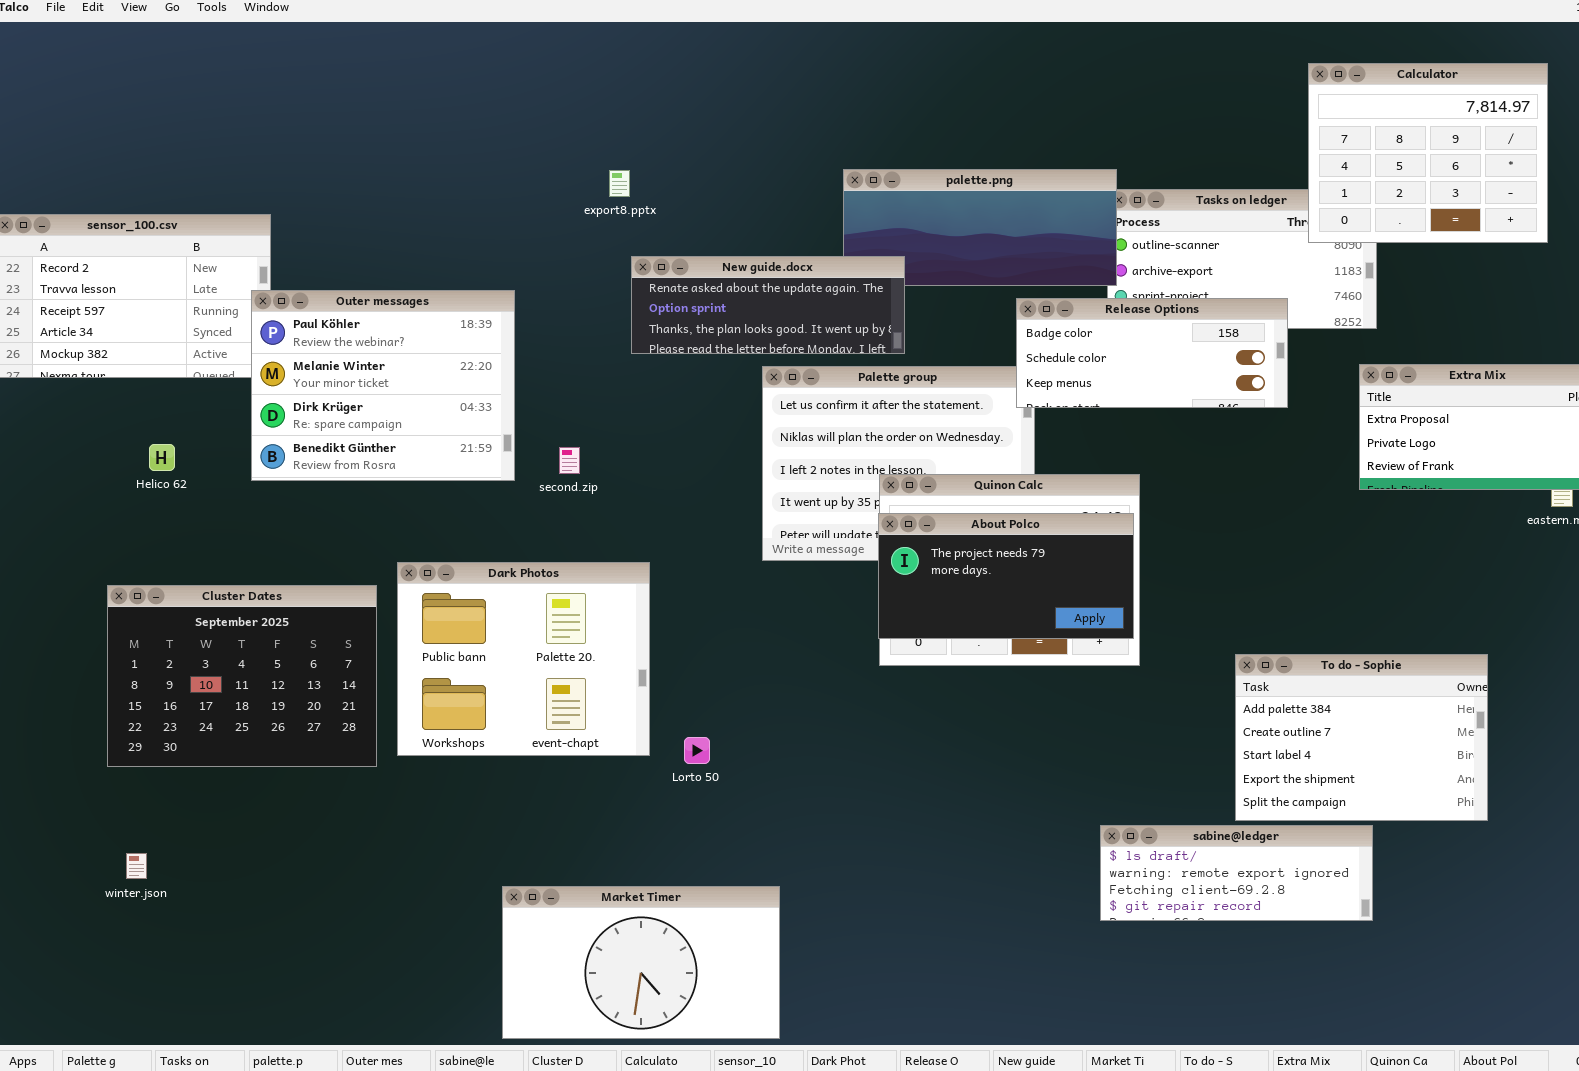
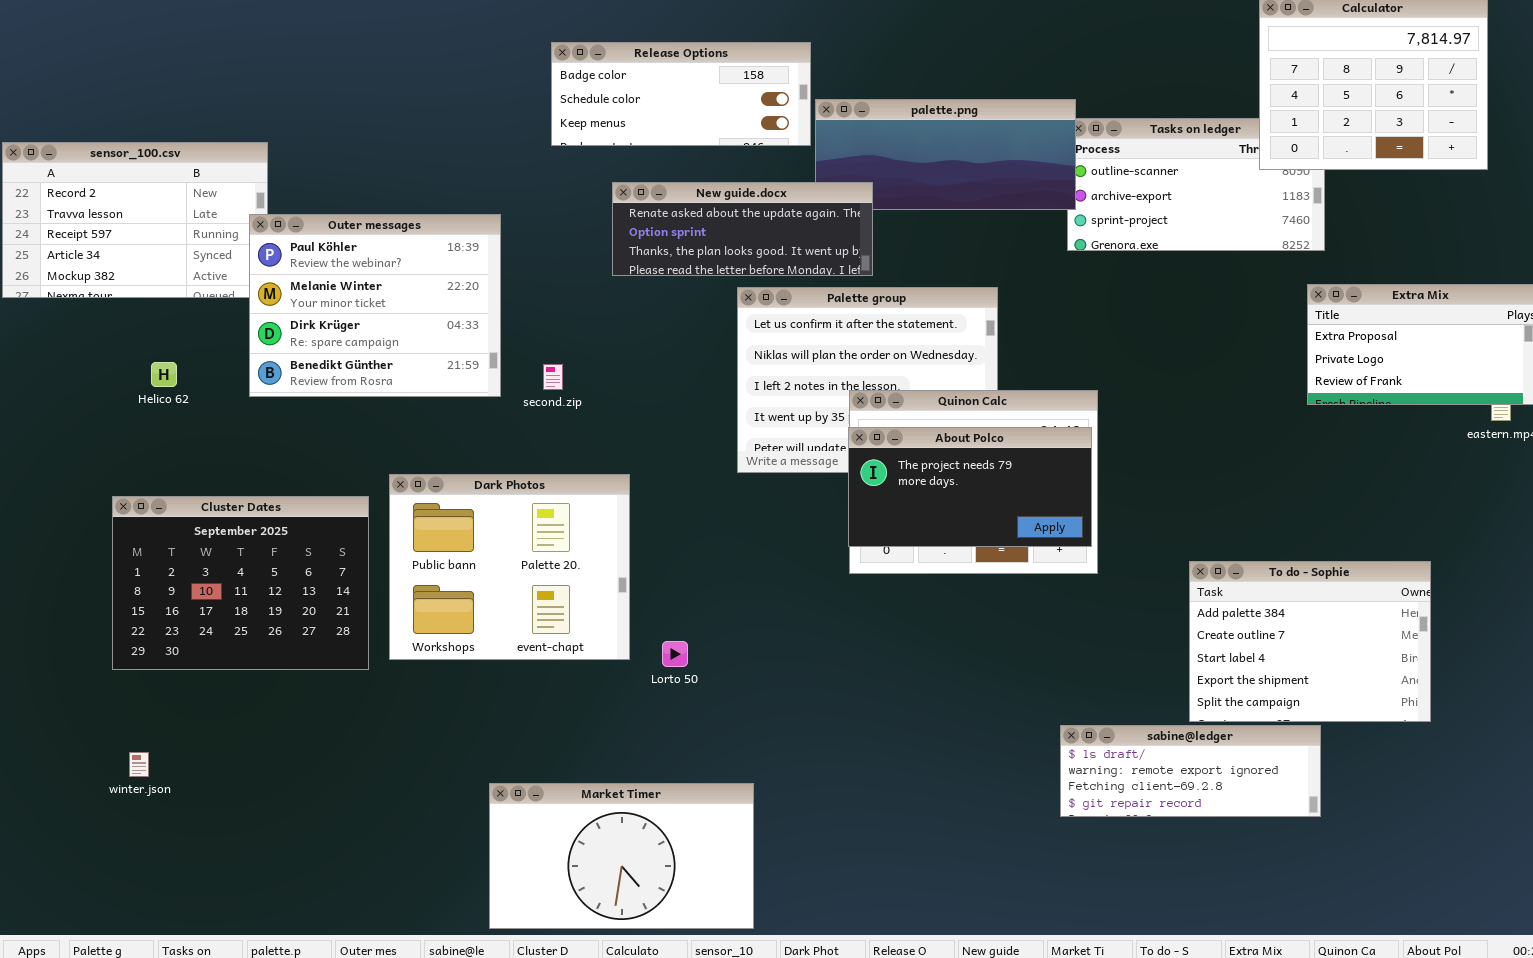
Release Options: [1016,298,1288,408] -> [551,42,811,146], moved

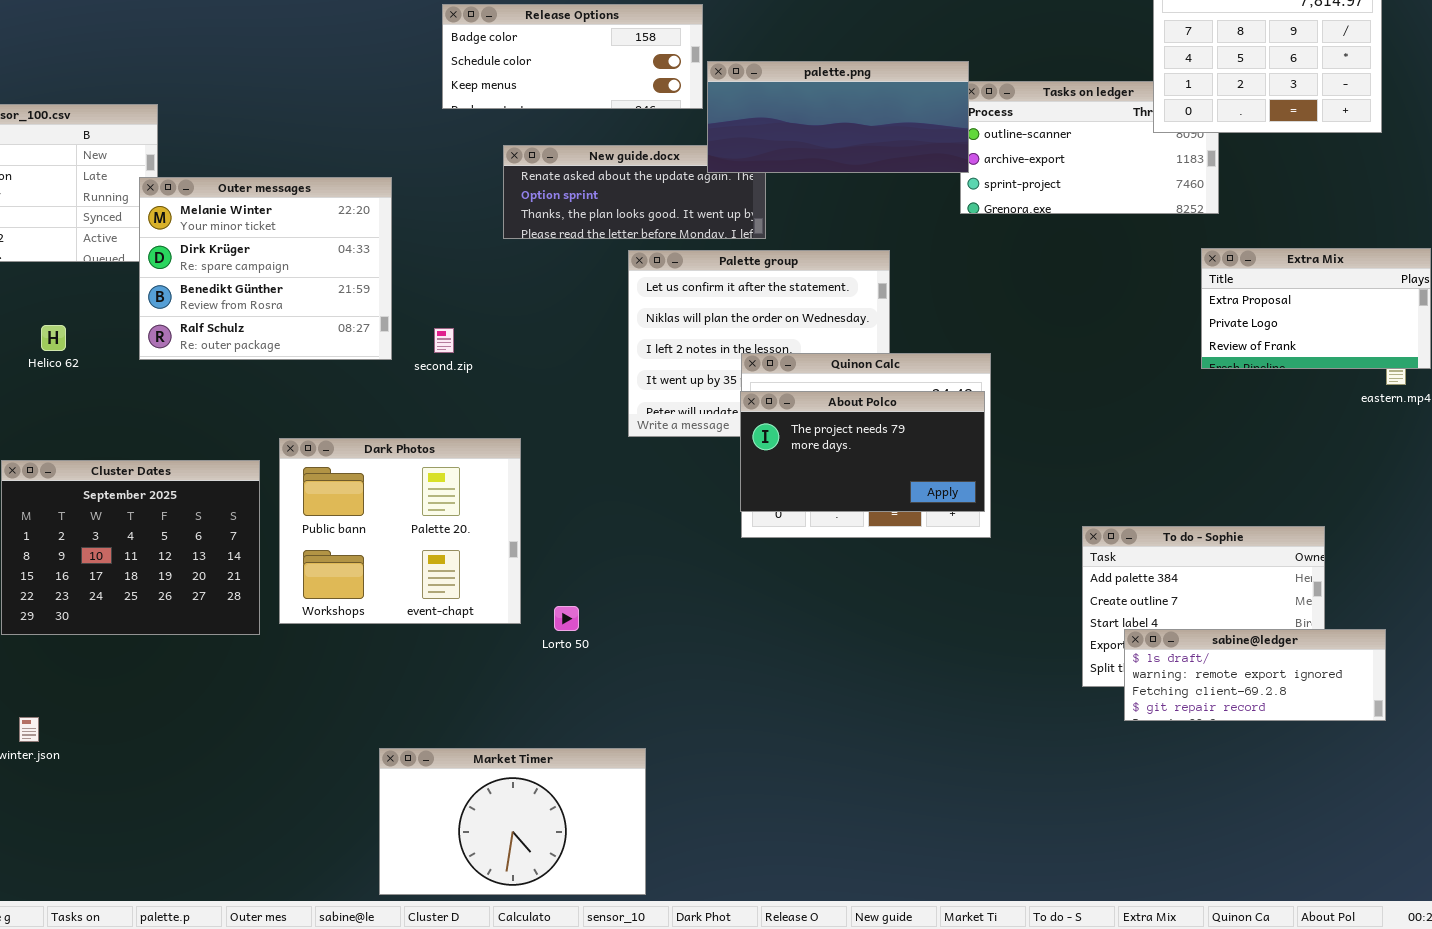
palette.png: [815,99,1076,210] -> [707,61,969,173], raised
Outer messages: [249,214,501,397] -> [139,177,392,360], scrolled down 1 row
sabine@ledger: [1060,725,1321,817] -> [1124,629,1386,721], moved

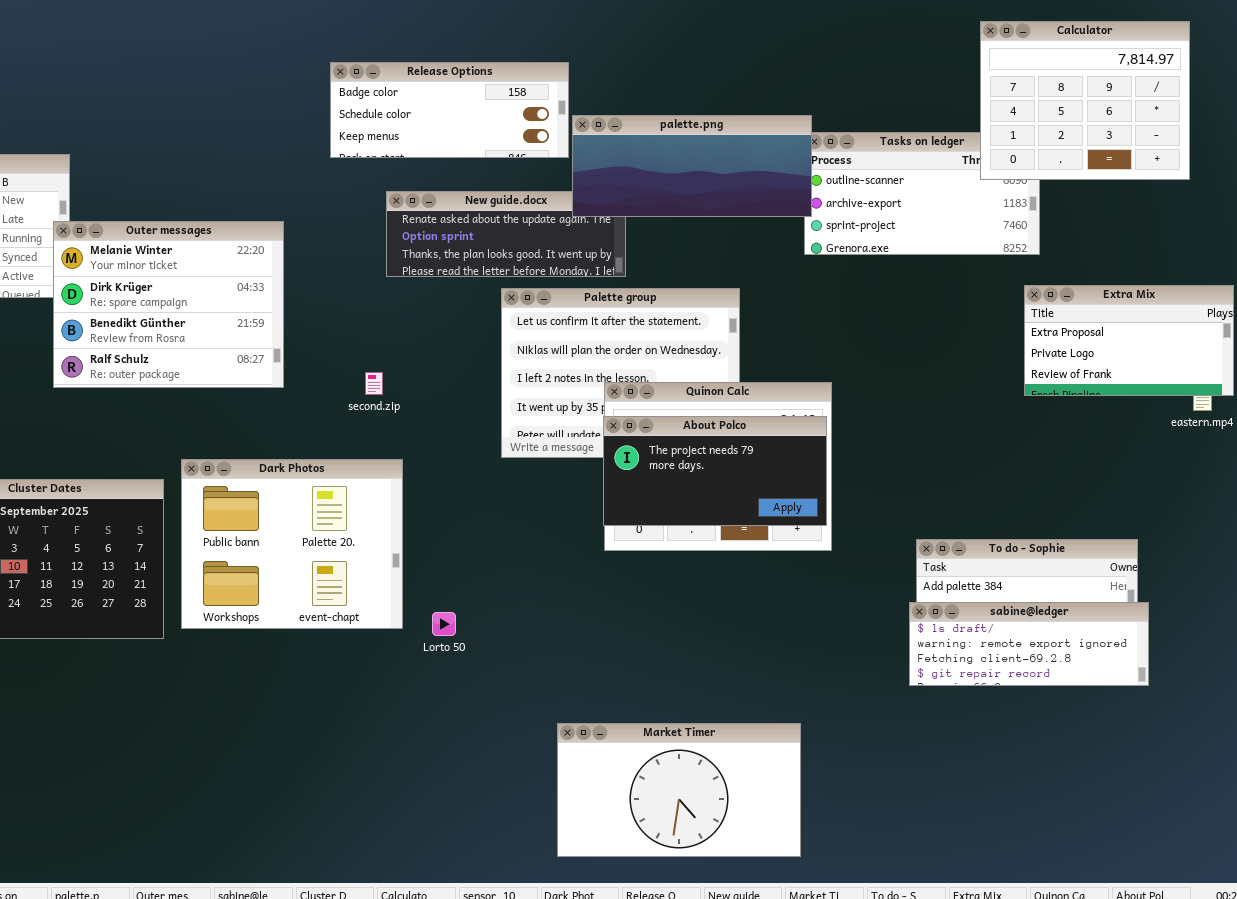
second.zip: [434,328,454,353] -> [365,372,383,395], moved
sabine@ledger: [1124,629,1386,721] -> [909,602,1149,686], moved
Market Timer: [379,748,646,895] -> [557,723,801,857], moved

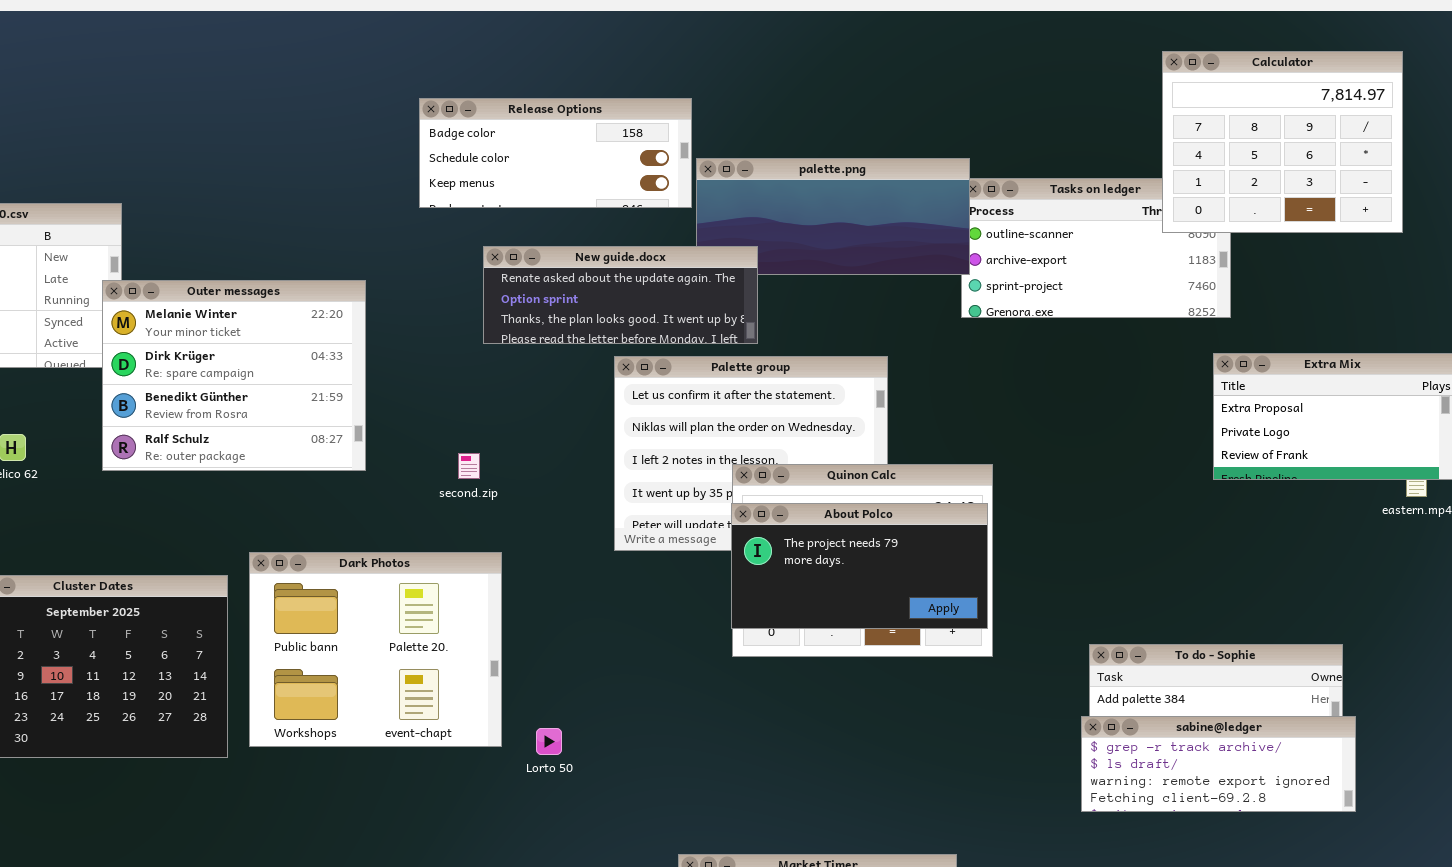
New guide.docx: [386,191,626,277] -> [483,246,758,344], raised
sabine@ledger: [909,602,1149,686] -> [1081,716,1356,812], scrolled up 1 row

